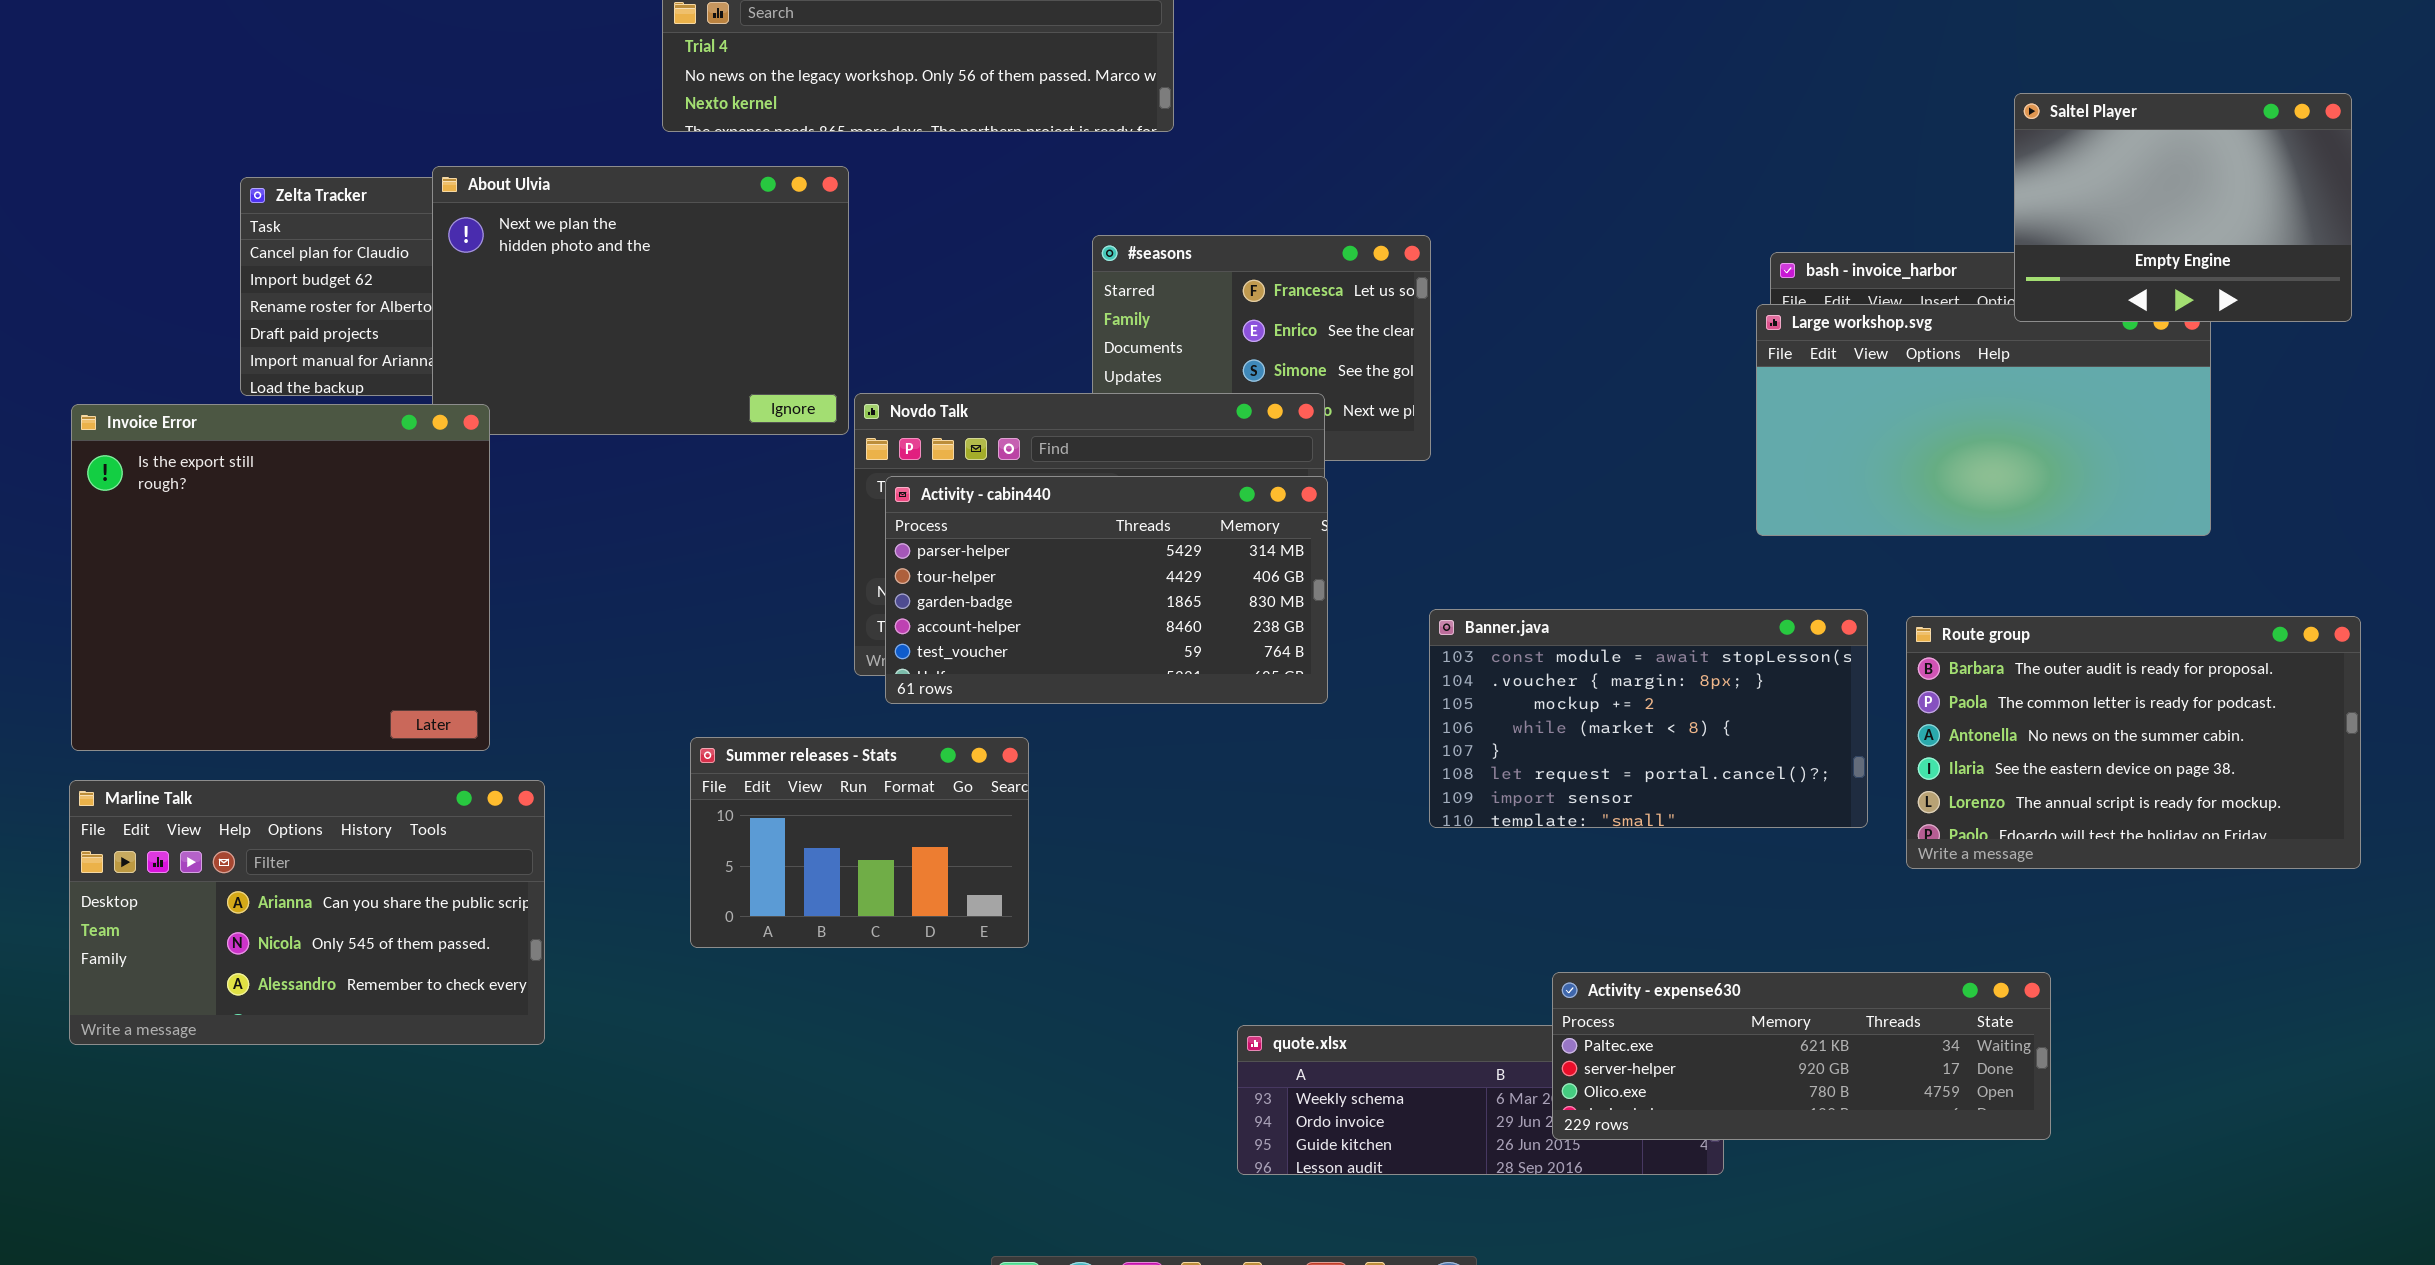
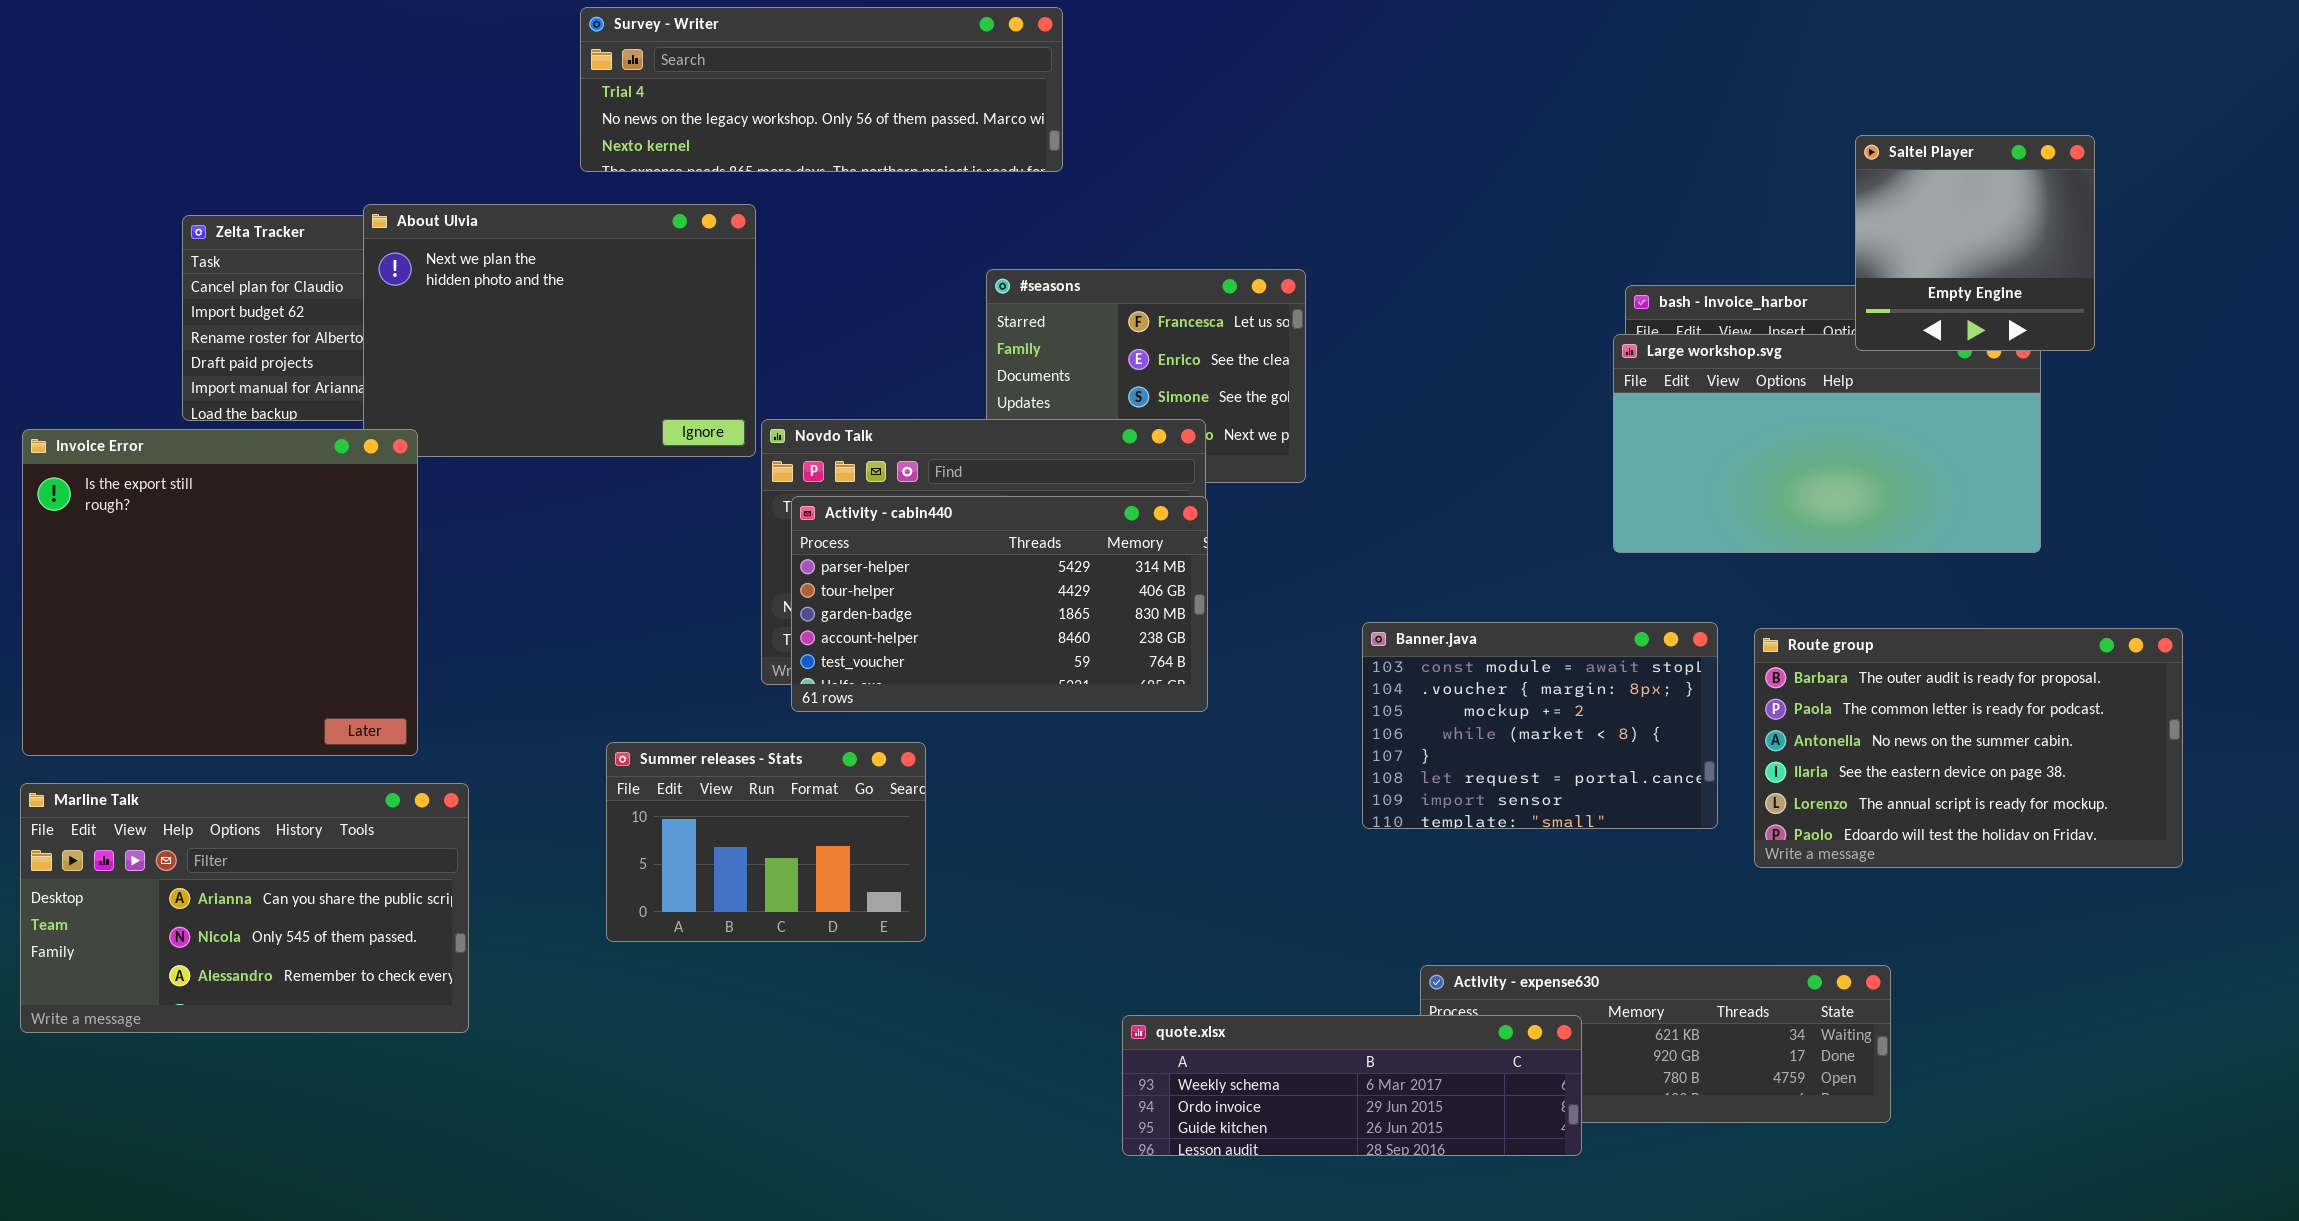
Saltel Player: [2014,93,2352,322] -> [1855,135,2095,351], resized
Banner.java: [1429,609,1868,828] -> [1362,622,1718,829], resized
quote.xlsx: [1237,1025,1724,1175] -> [1122,1015,1582,1156], raised

